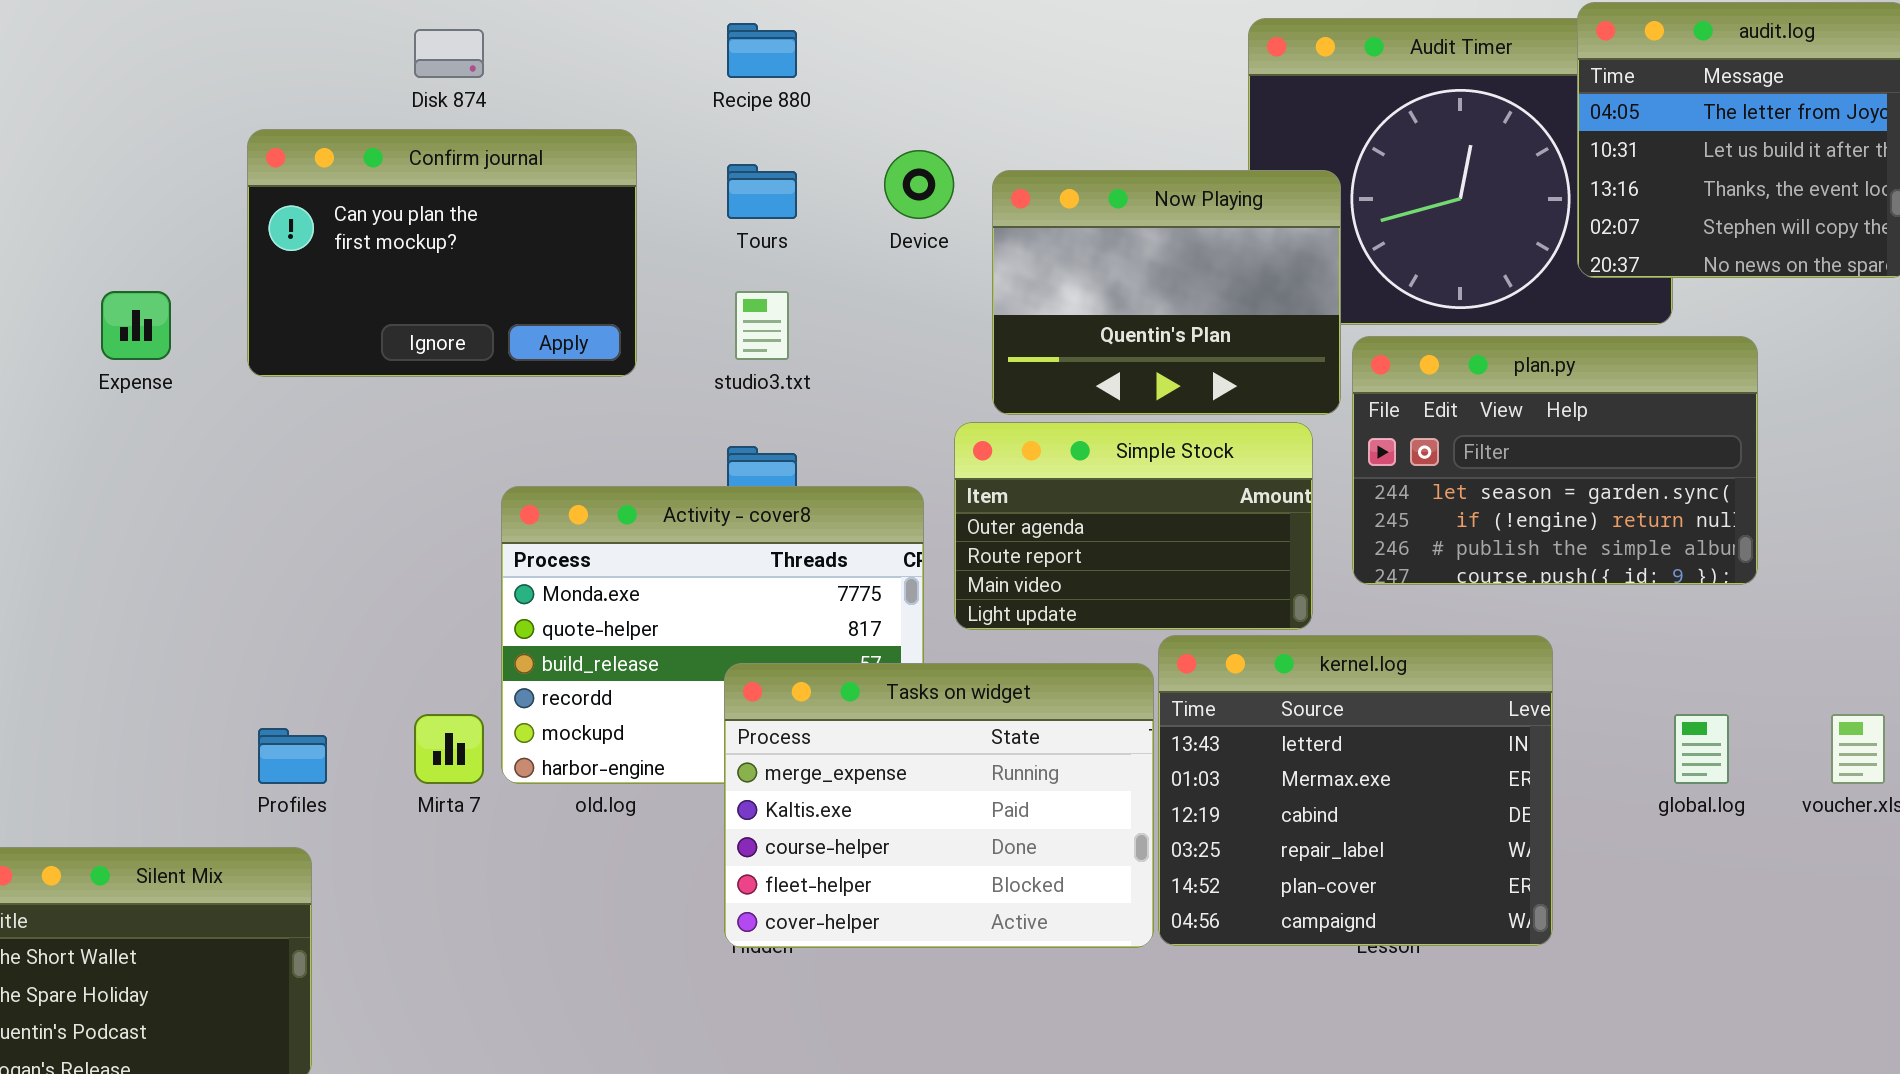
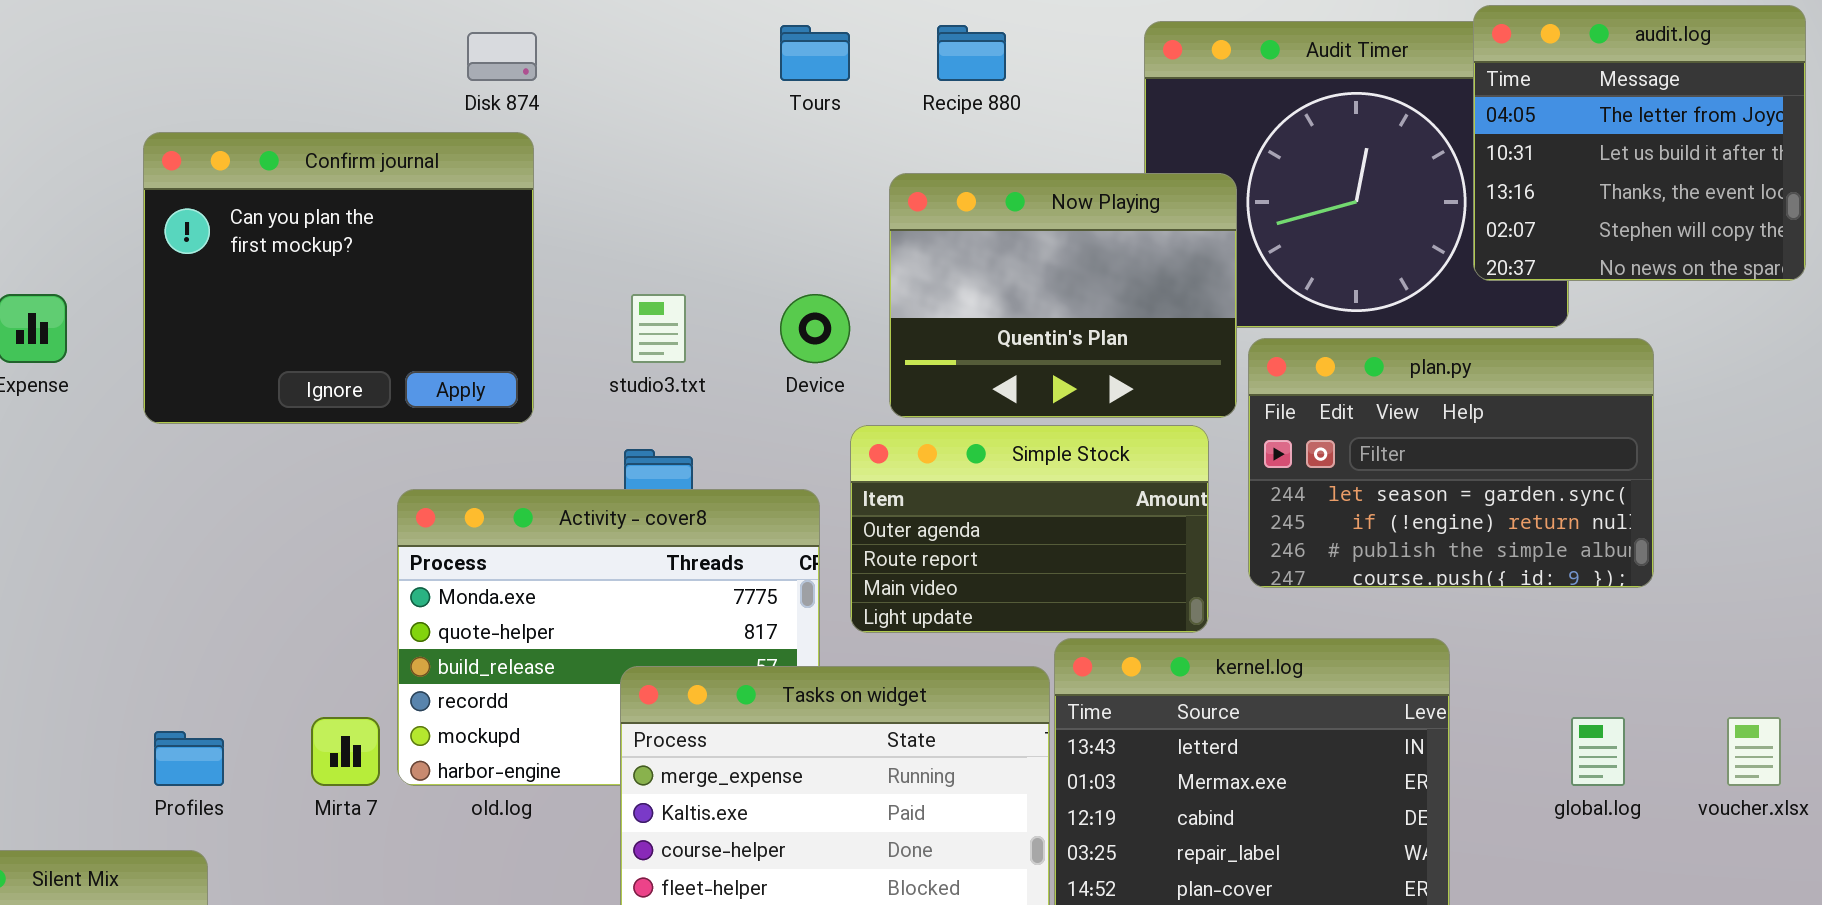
Recipe 880: [727,23,797,78] -> [937,25,1006,81], moved
Disk 874: [414,29,484,78] -> [467,32,537,81], moved
Confirm journal: [247,129,637,377] -> [143,132,534,424], resized
Device: [884,150,954,219] -> [780,294,850,363], moved
Tours: [727,164,797,219] -> [780,25,850,81], moved

